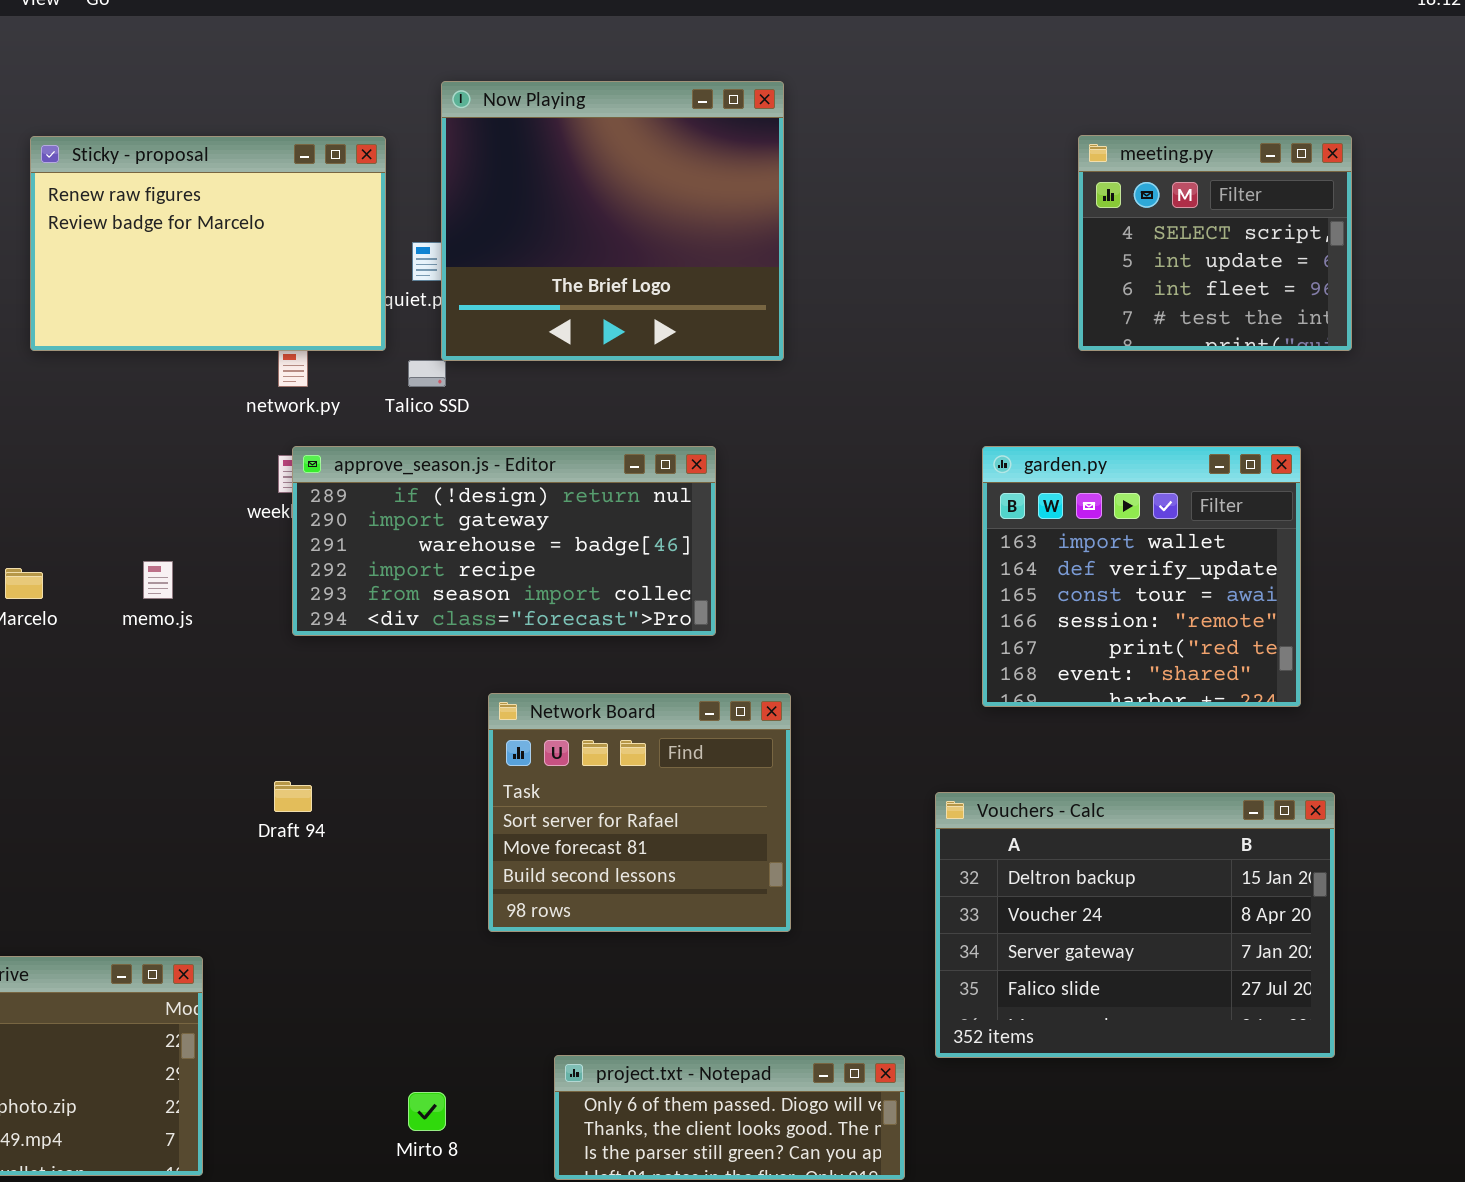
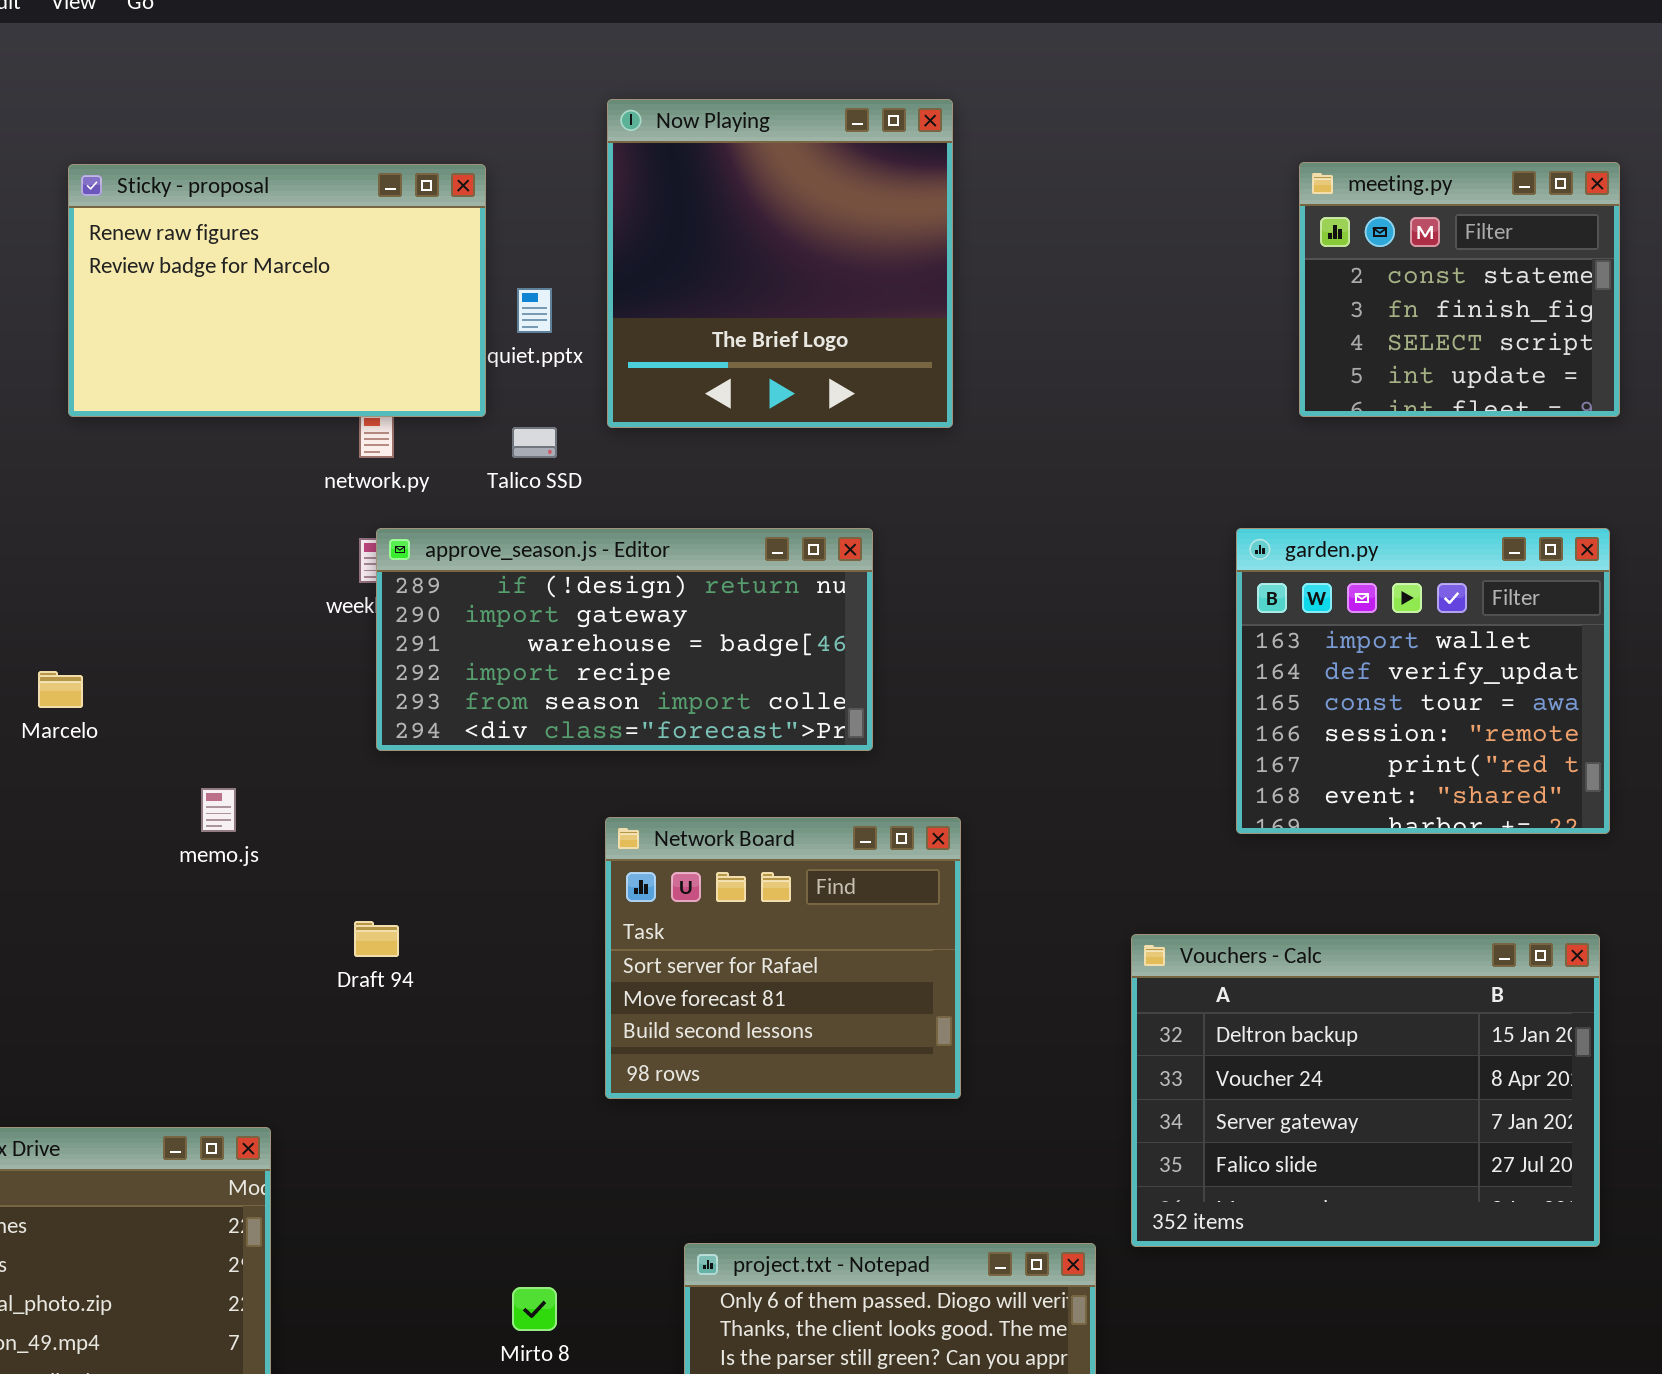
Now Playing: [441,81,784,361] -> [607,99,953,428], resized
meeting.py: [1078,135,1352,351] -> [1299,162,1620,417], scrolled up 2 rows
garden.py: [982,446,1301,707] -> [1236,528,1610,834], moved
memo.js: [143,561,173,599] -> [201,788,236,832], moved

